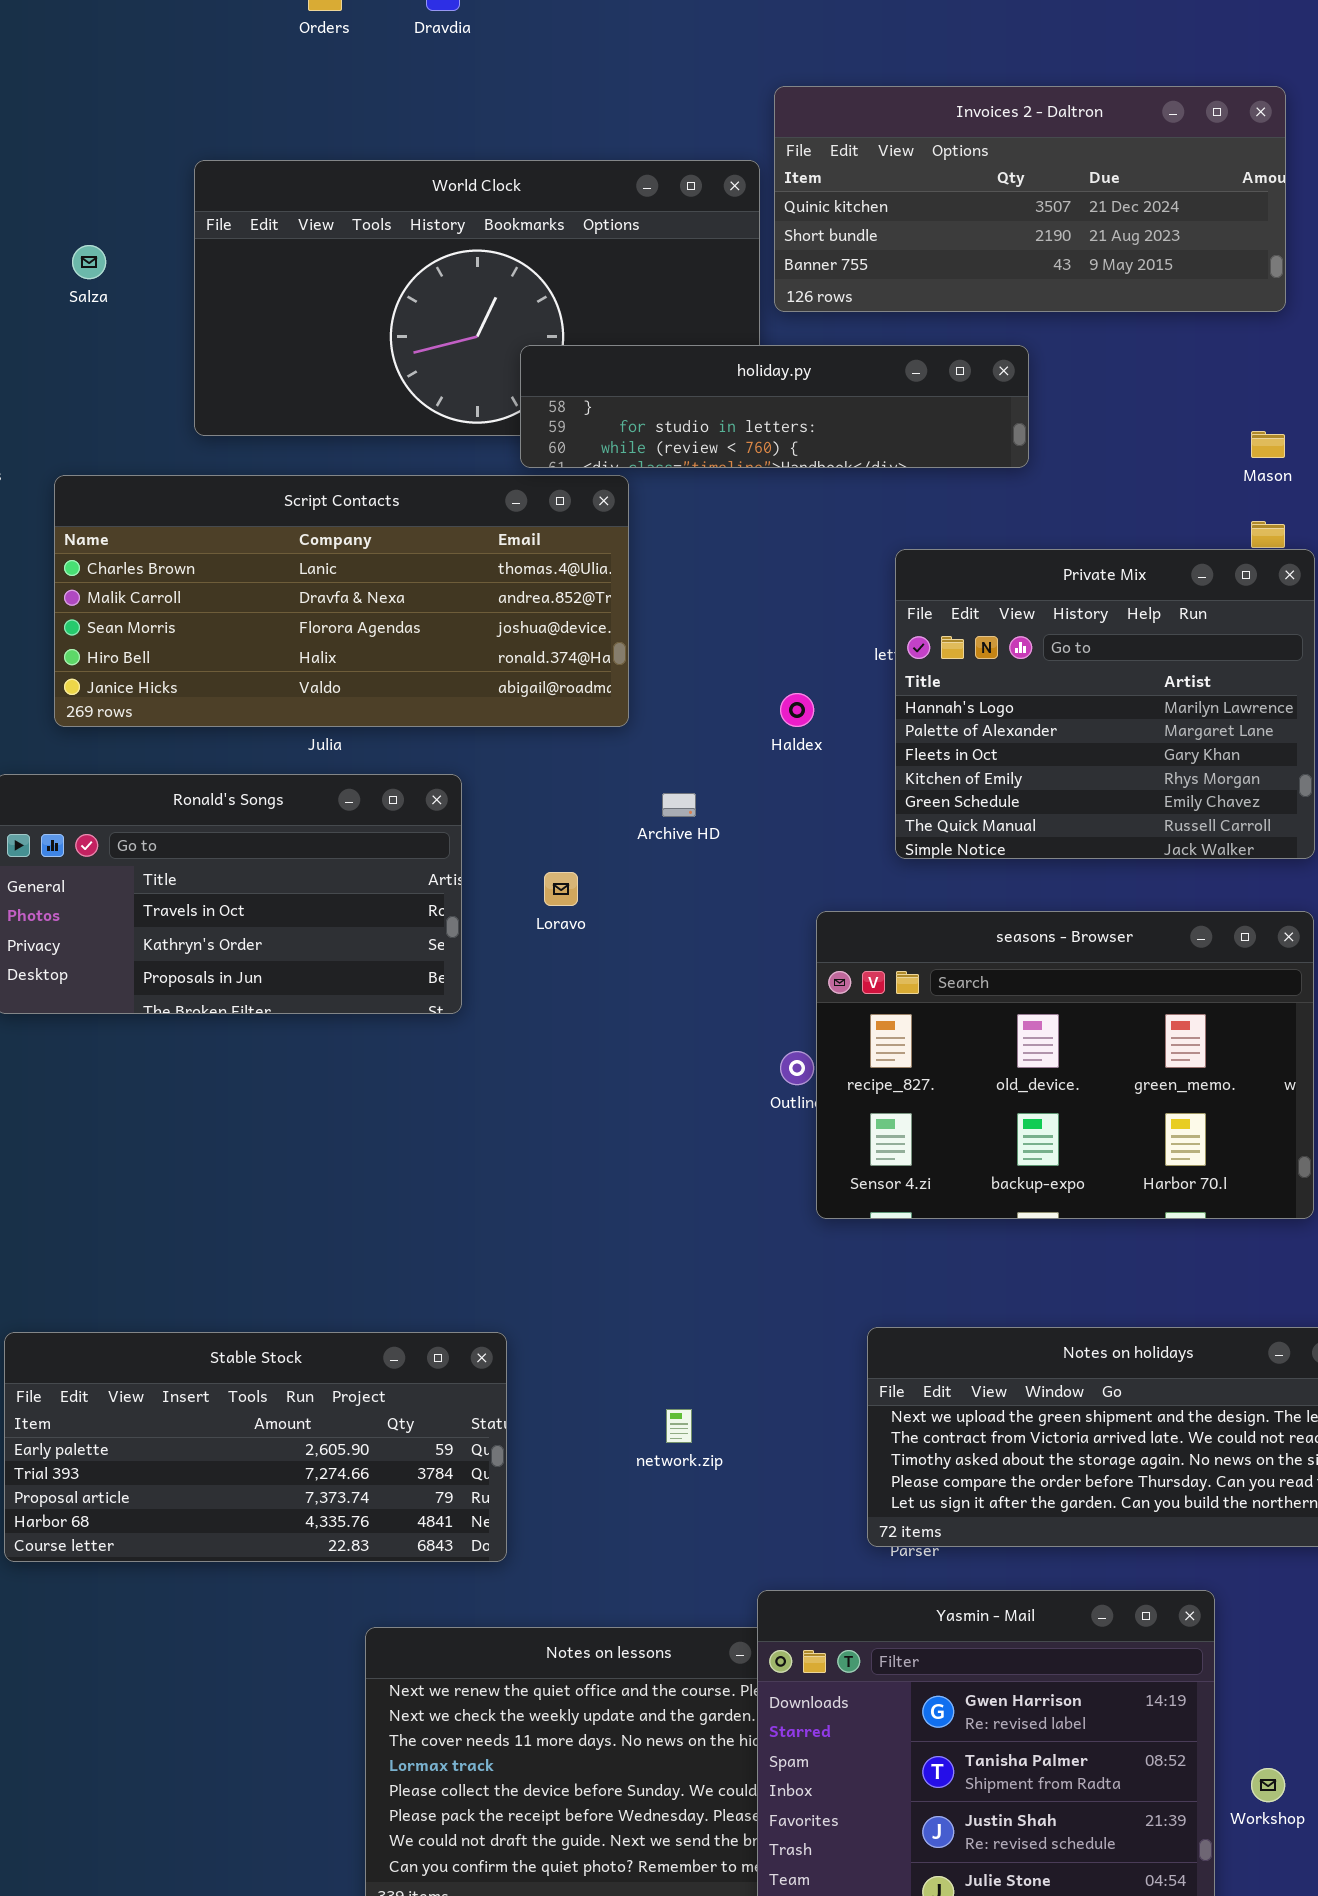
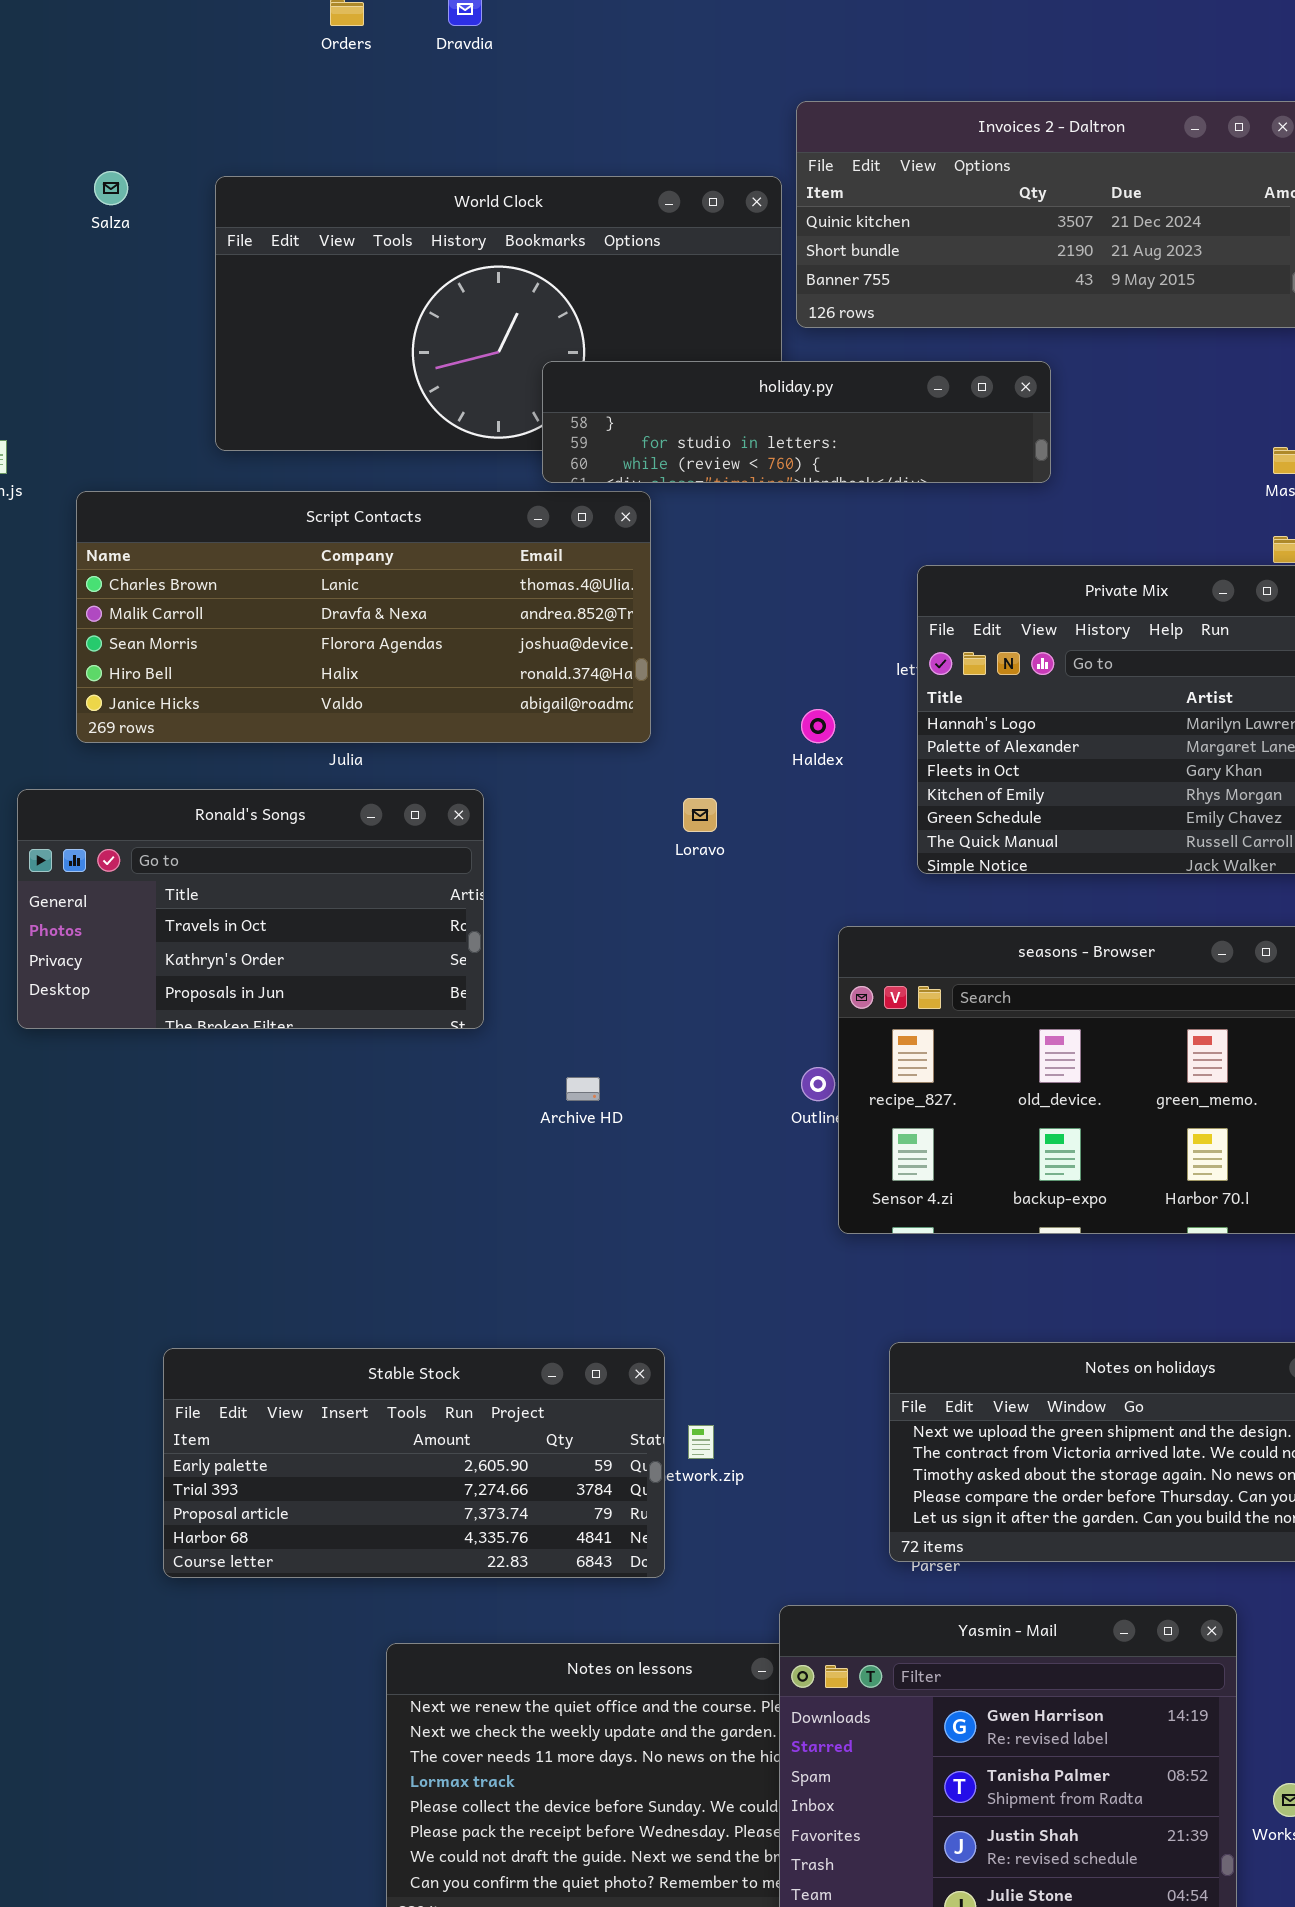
Salza: [72,245,106,279] -> [94,171,128,205], moved
Archive HD: [662,793,696,817] -> [566,1077,600,1101], moved
Loravo: [544,872,578,906] -> [683,798,717,832], moved
Stable Stock: [4,1332,507,1562] -> [163,1348,665,1578], moved

